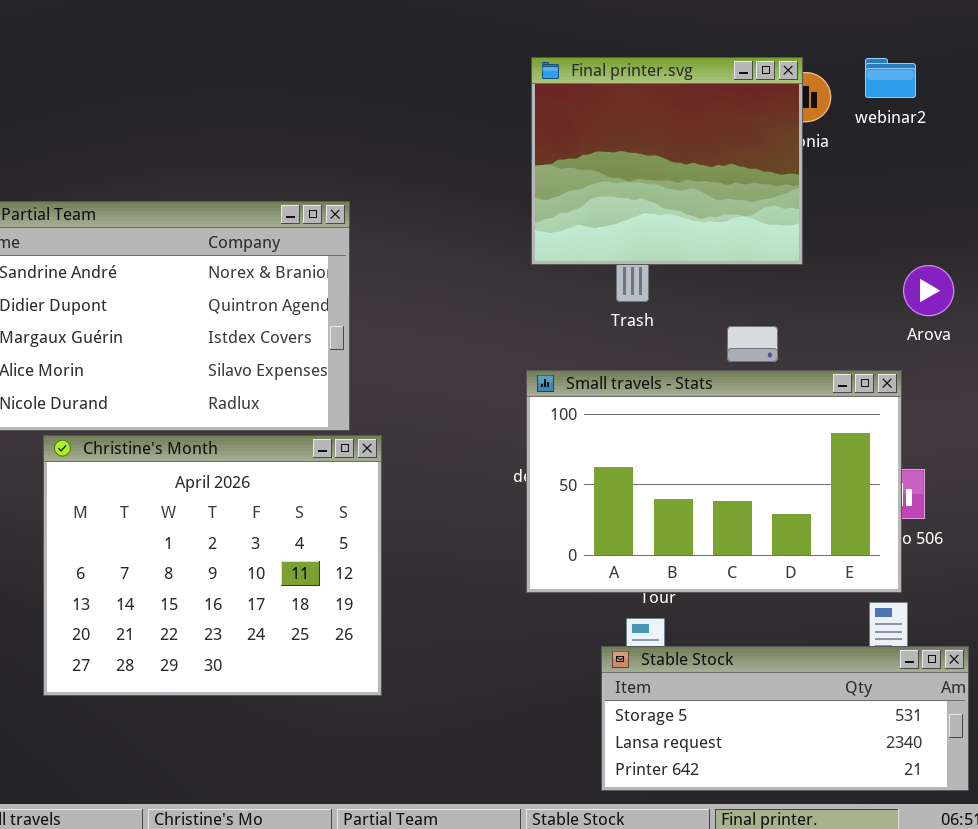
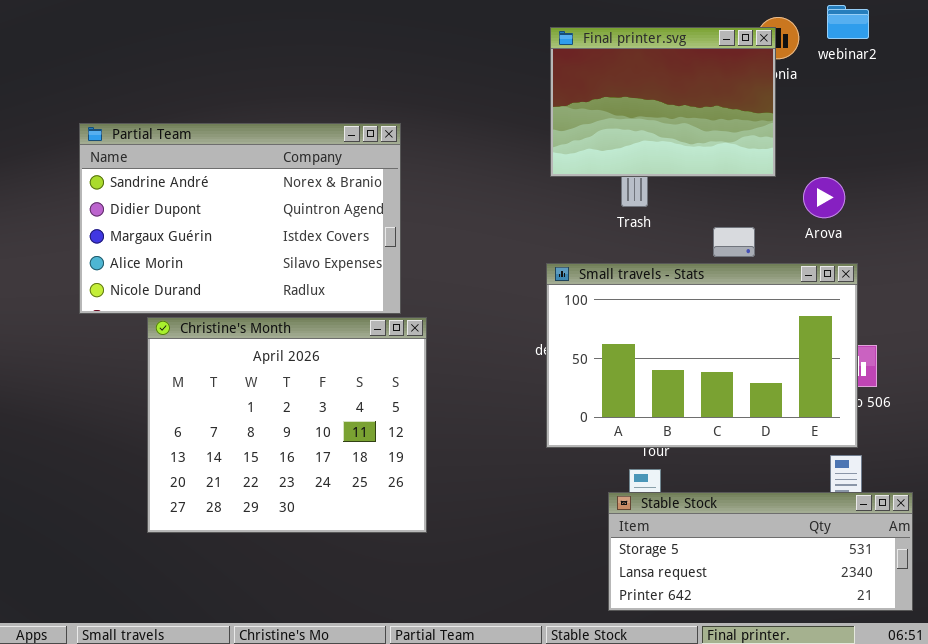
Final printer.svg: [531,57,803,265] -> [550,27,776,177], resized
Arova: [903,265,954,316] -> [803,177,845,218], moved

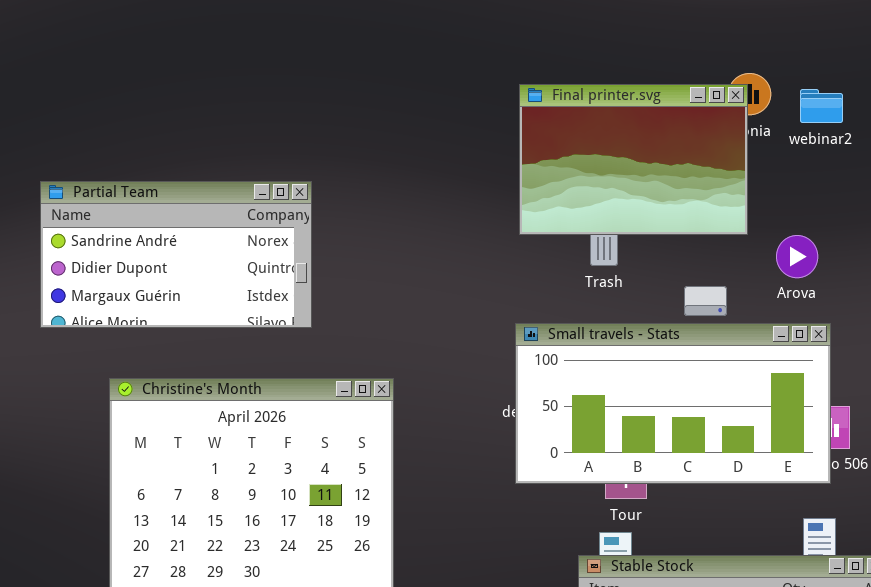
webinar2: [827,5,869,39] -> [800,89,843,123], moved
Partial Team: [79,123,401,314] -> [40,181,312,328], resized
Small travels - Stats: [546,263,858,448] -> [515,323,831,484], resized

